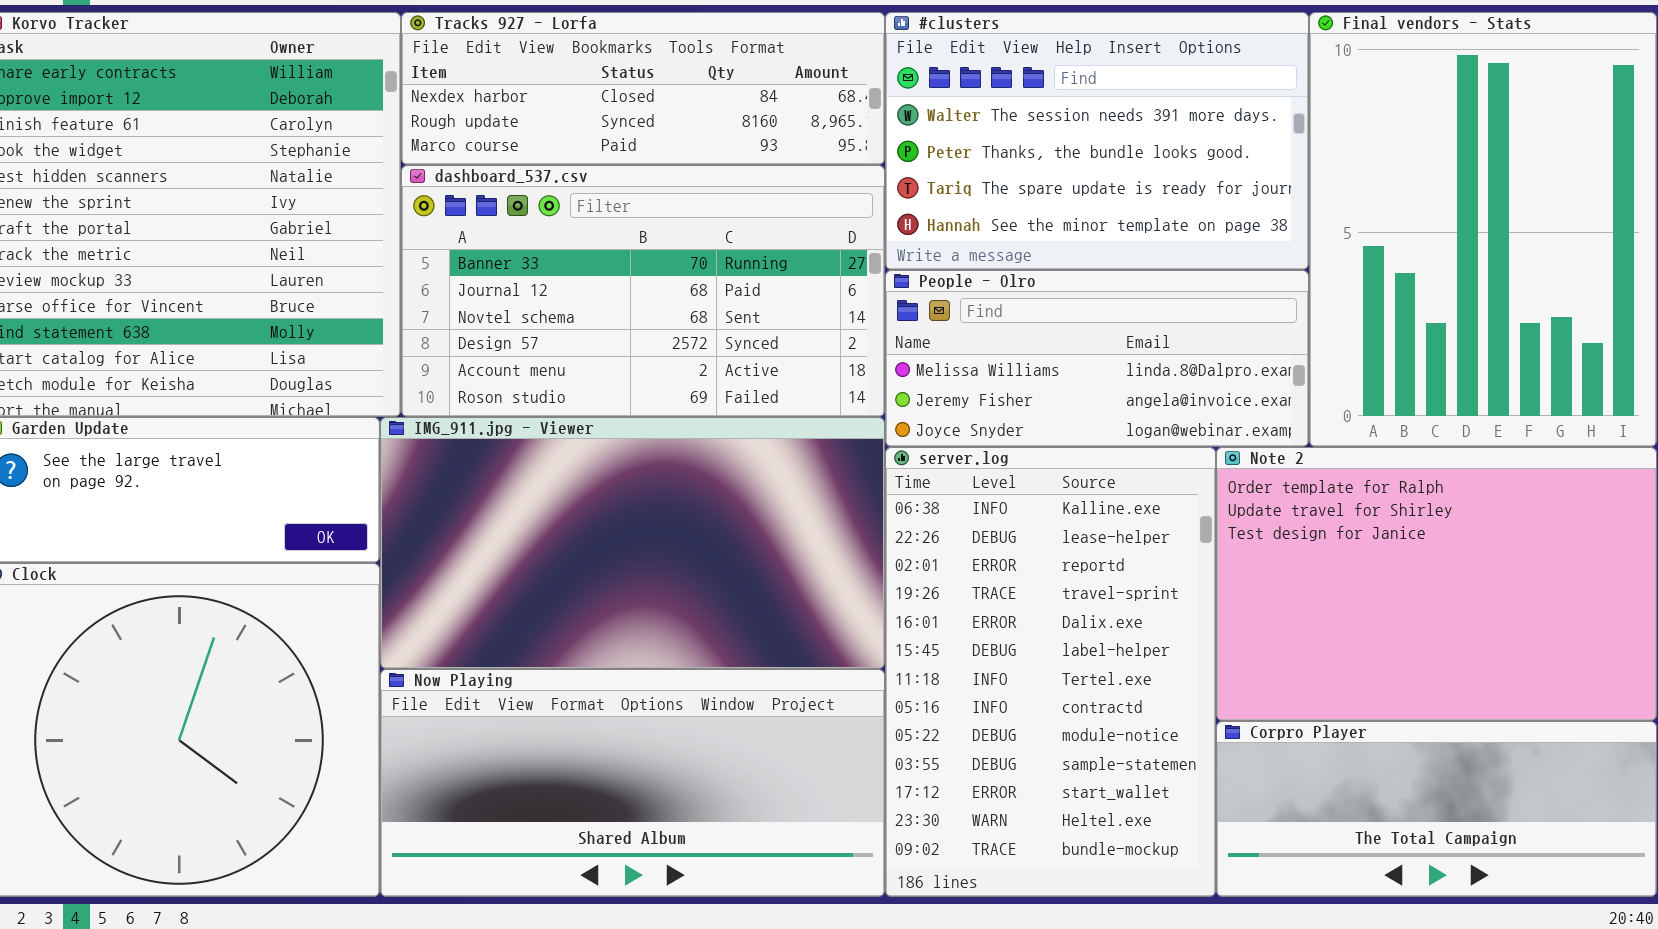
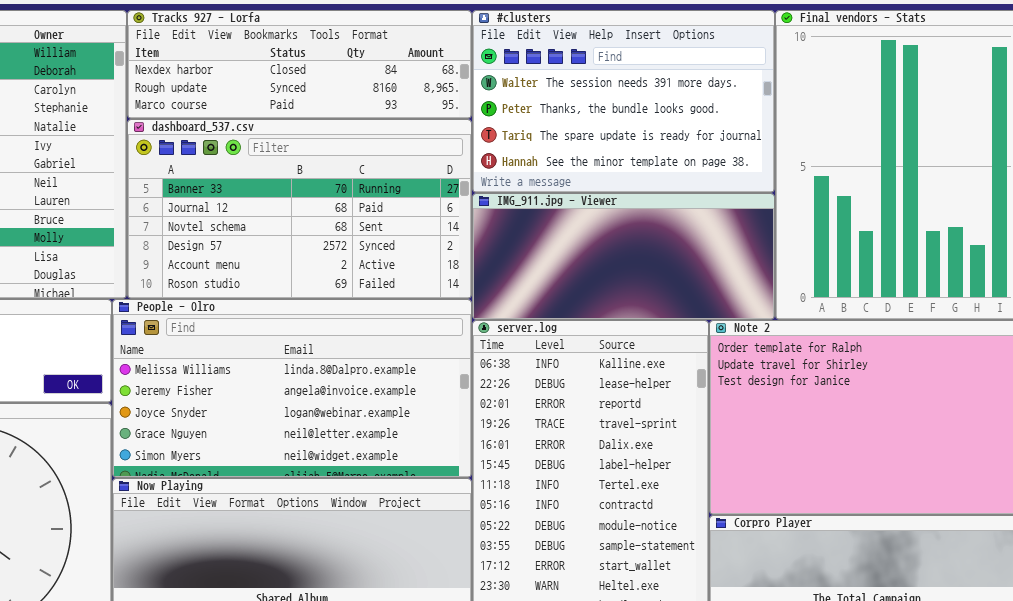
People - Olro: [885,270,1309,447] -> [112,299,472,478], moved, resized
IMG_911.jpg - Viewer: [380,417,885,669] -> [472,193,775,320], moved, resized

